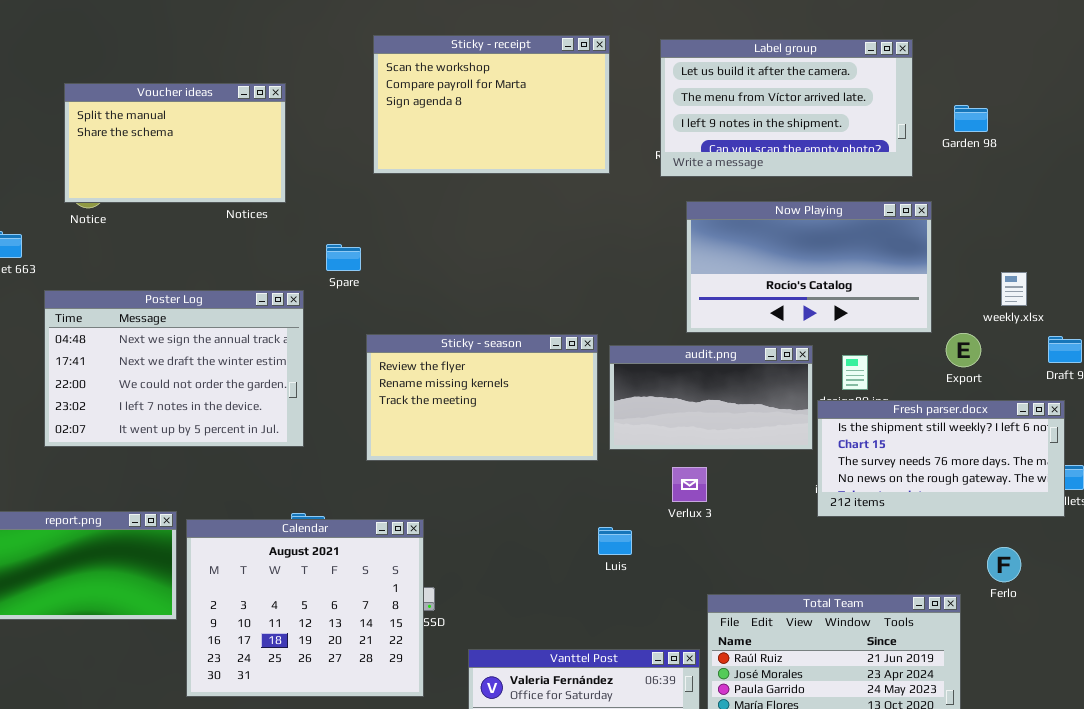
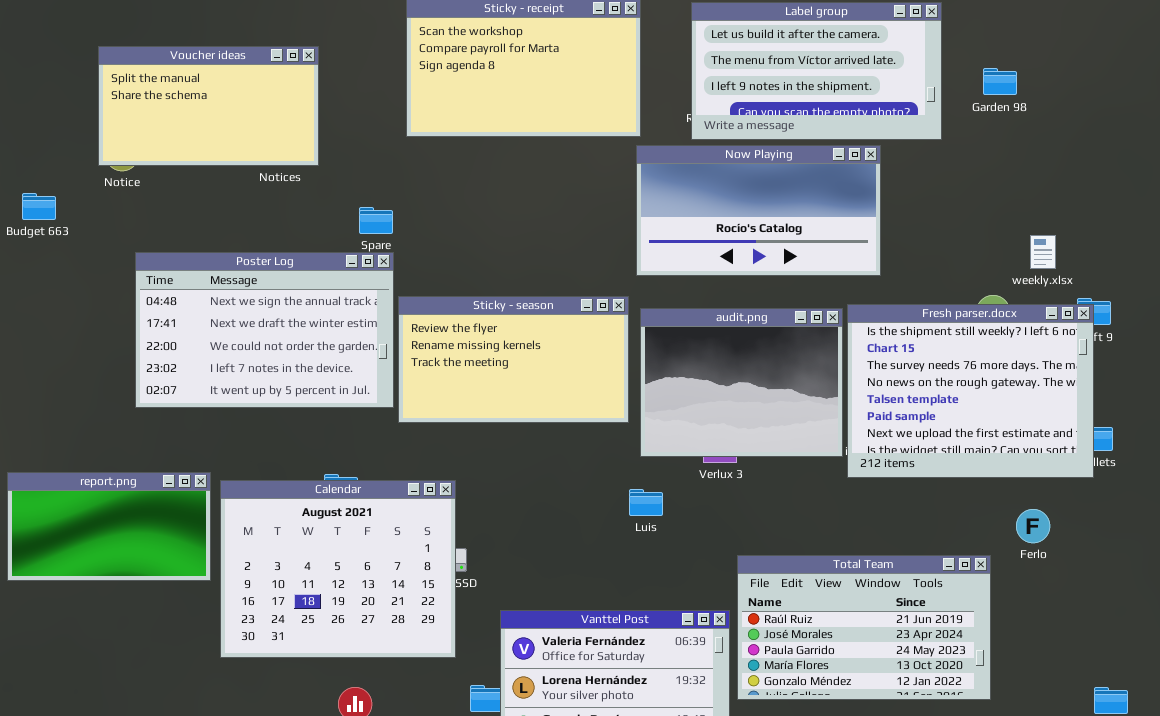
Now Playing: [686,201,932,333] -> [636,145,881,276], moved
Poster Log: [44,290,304,447] -> [135,252,394,408], moved
audit.png: [609,345,813,450] -> [640,308,843,457], resized
Fresh parser.docx: [817,400,1065,517] -> [847,304,1094,478], resized

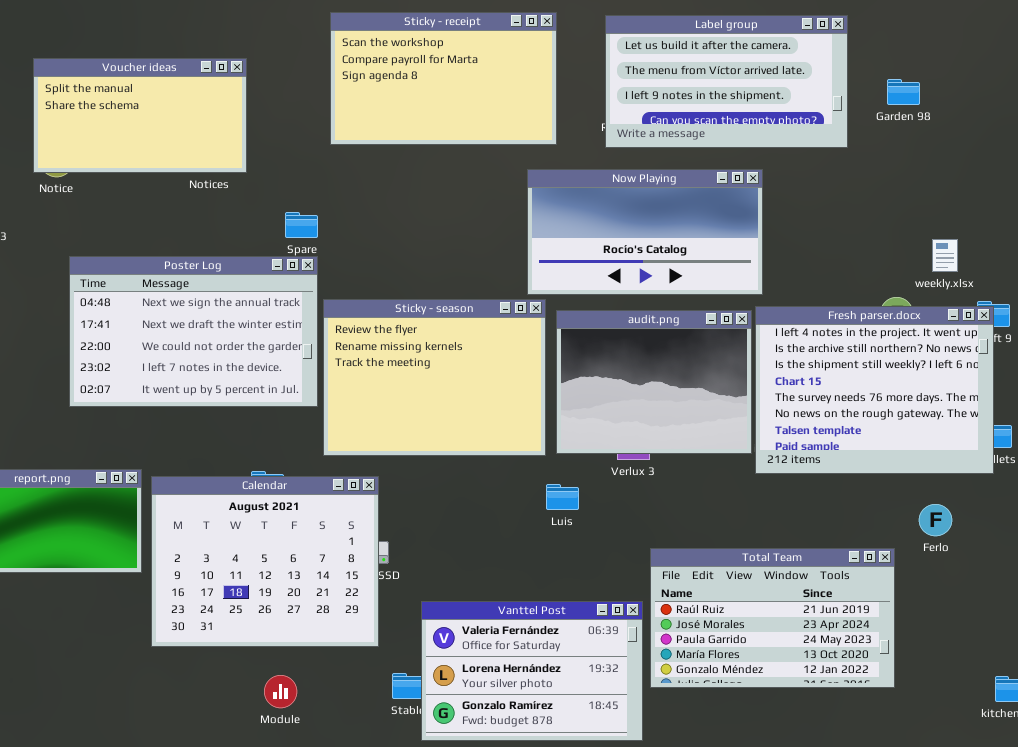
Now Playing: [636,145,881,276] -> [527,169,763,295], moved
Sticky - season: [398,296,629,423] -> [323,299,546,456], resized
Fresh parser.docx: [847,304,1094,478] -> [755,306,994,474], scrolled up 2 rows

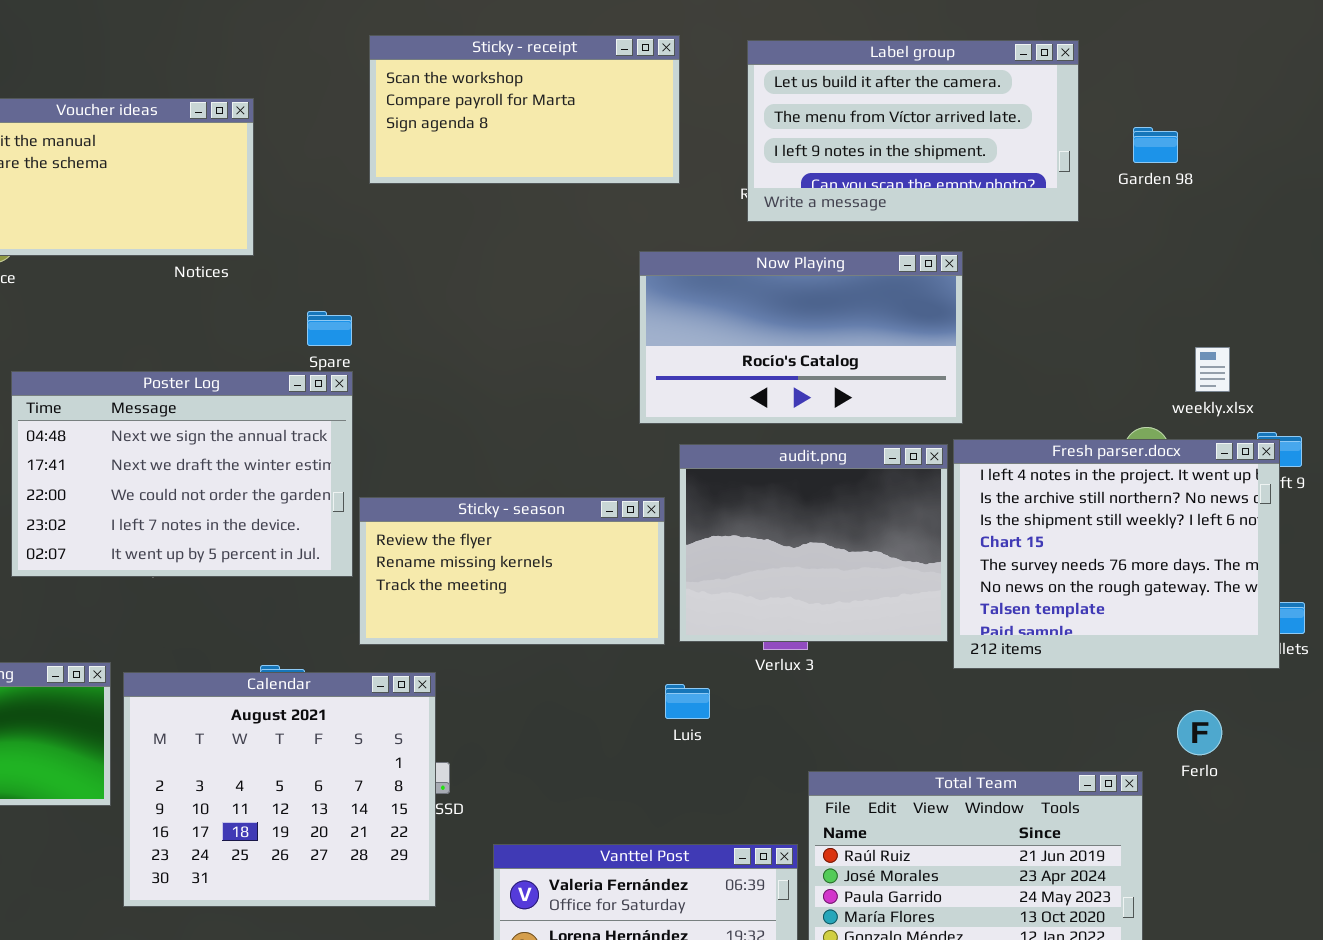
Sticky - receipt: [330,12,557,145] -> [369,35,680,184], resized
Sticky - season: [323,299,546,456] -> [359,497,665,645], resized

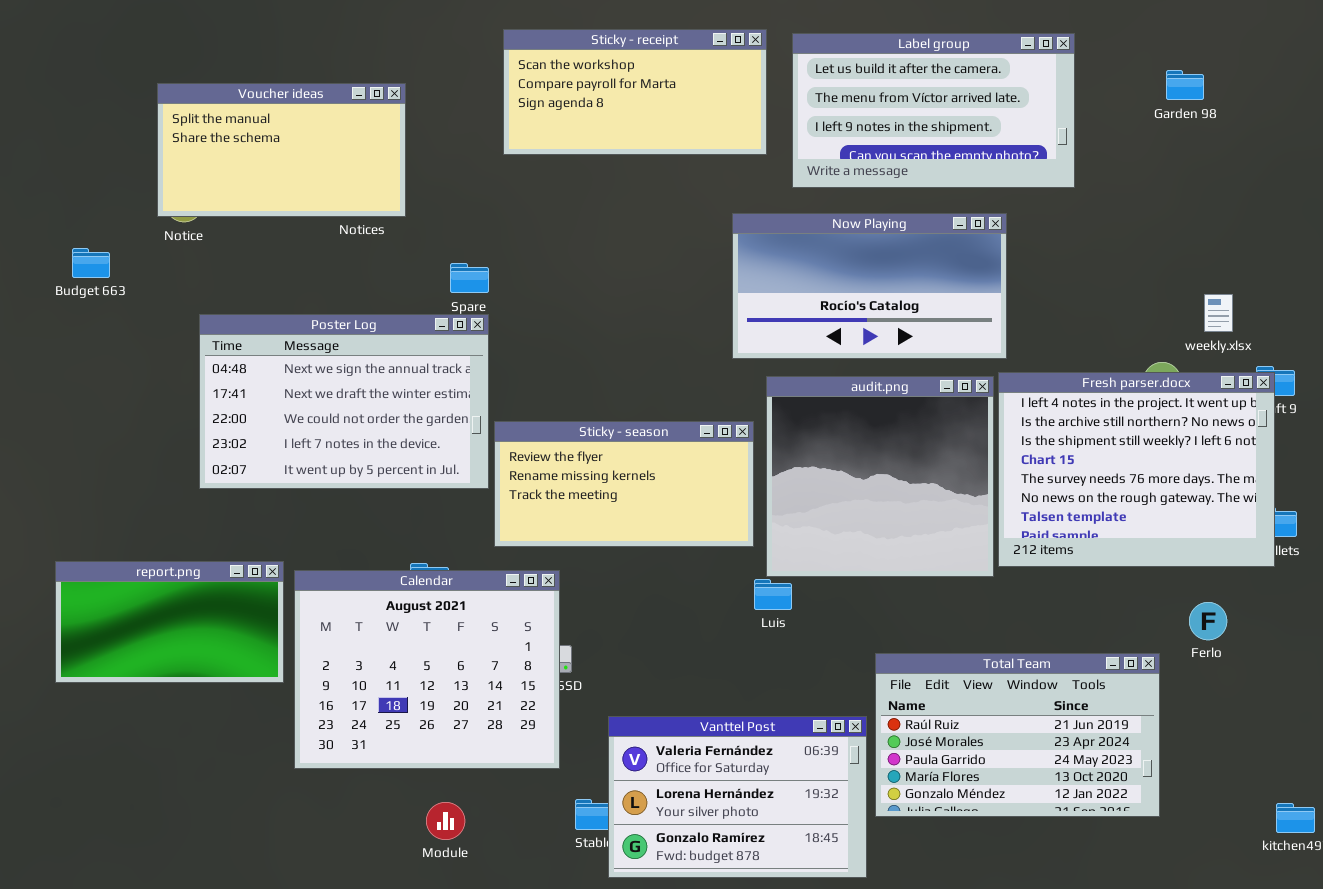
Label group: [747,40,1079,222] -> [792,33,1075,188], moved
Garden 98: [1133,127,1178,163] -> [1166,70,1204,100], moved
audit.png: [679,444,948,642] -> [766,376,994,577], resized

